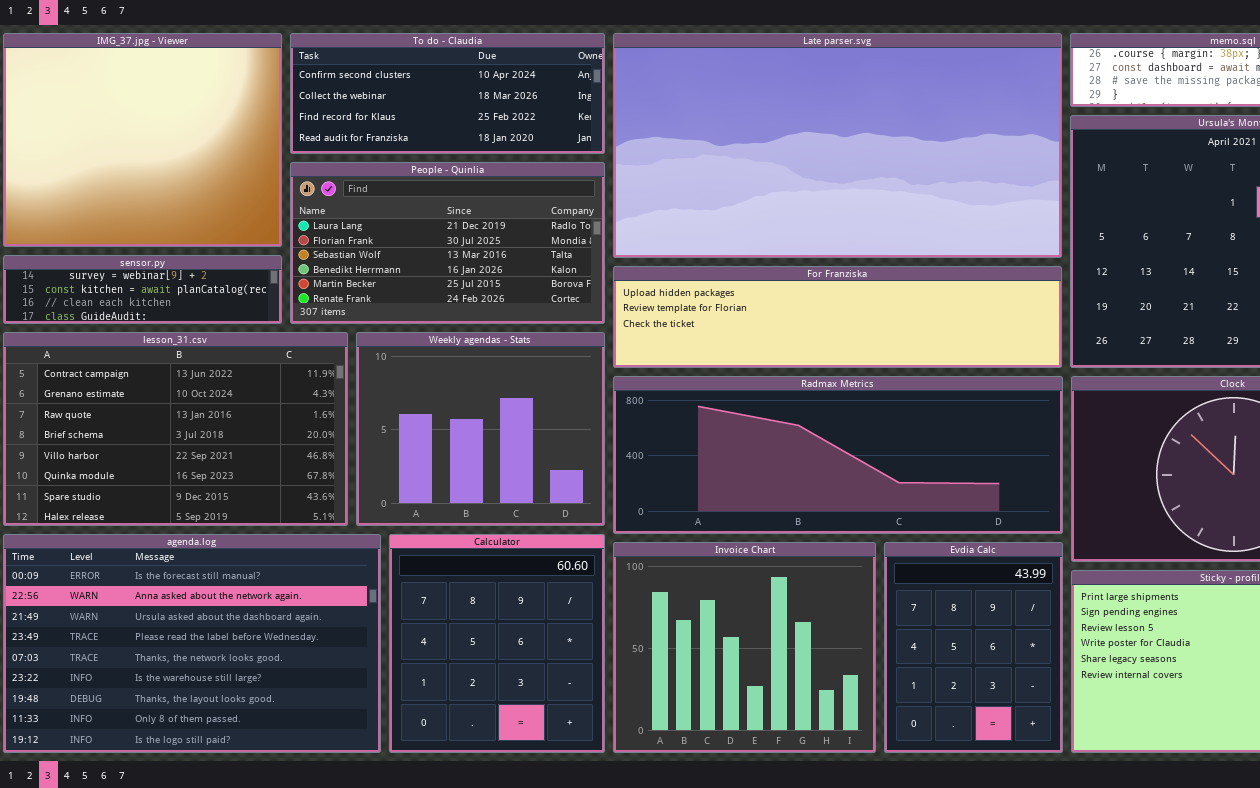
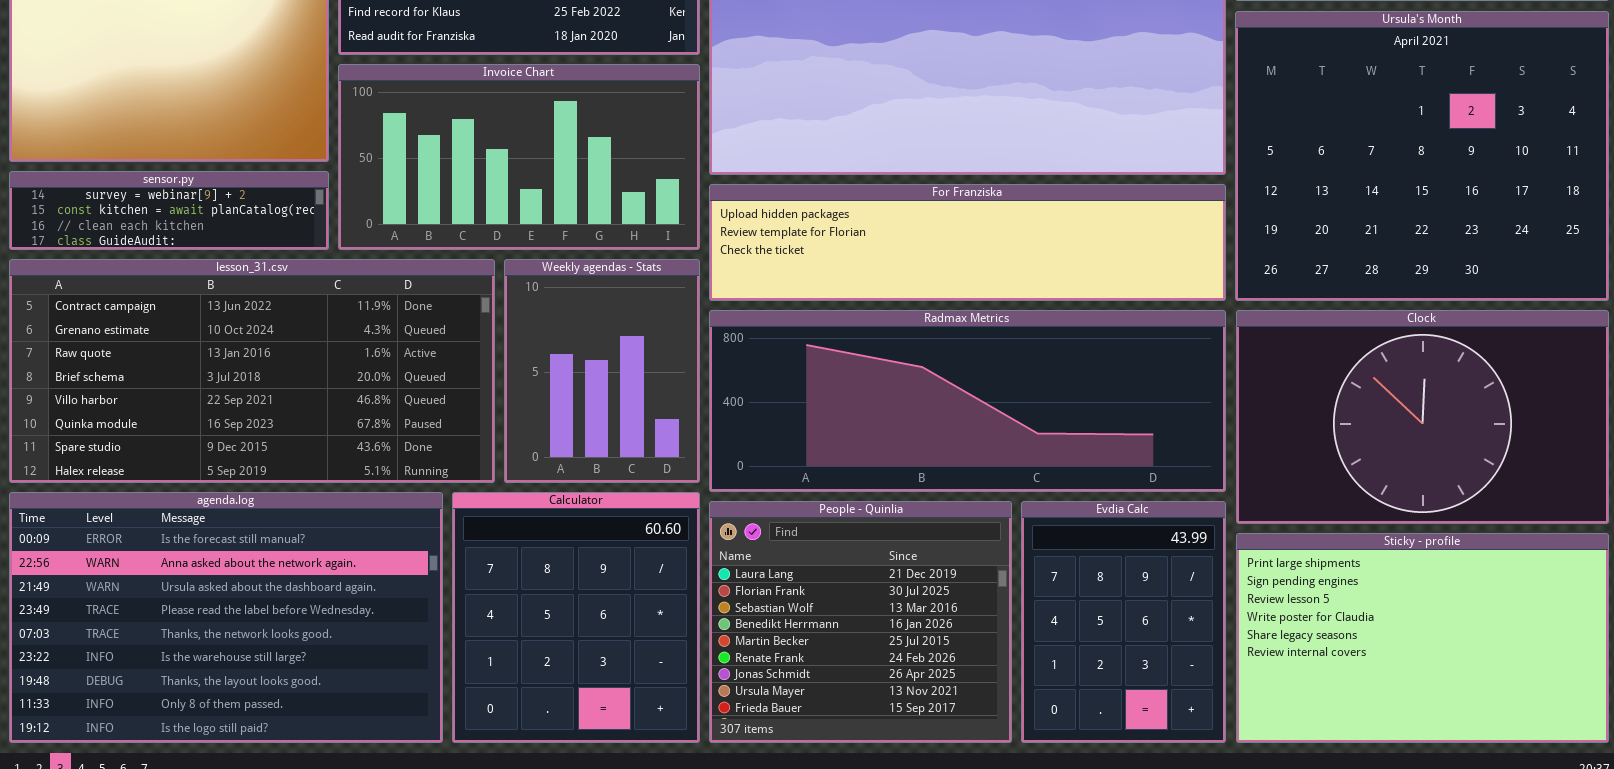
People - Quinlia: [290,162,605,324] -> [709,501,1012,743], moved, resized
lesson_31.csv: [3,332,348,526] -> [9,259,495,483], resized
Weekly agendas - Stats: [356,332,605,526] -> [504,259,700,483], resized
Invoice Chart: [613,542,876,753] -> [338,64,700,250], moved, resized

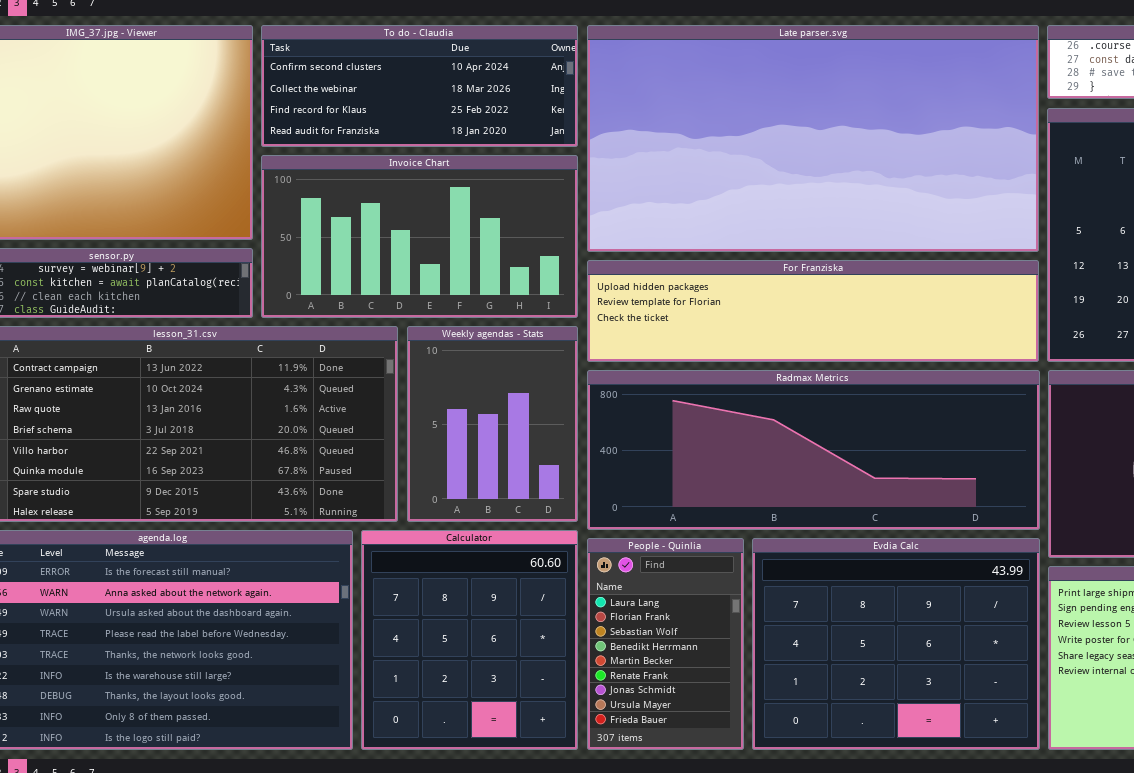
People - Quinlia: [709,501,1012,743] -> [587,538,744,750], resized
Evdia Calc: [1021,501,1226,743] -> [752,538,1040,750], resized

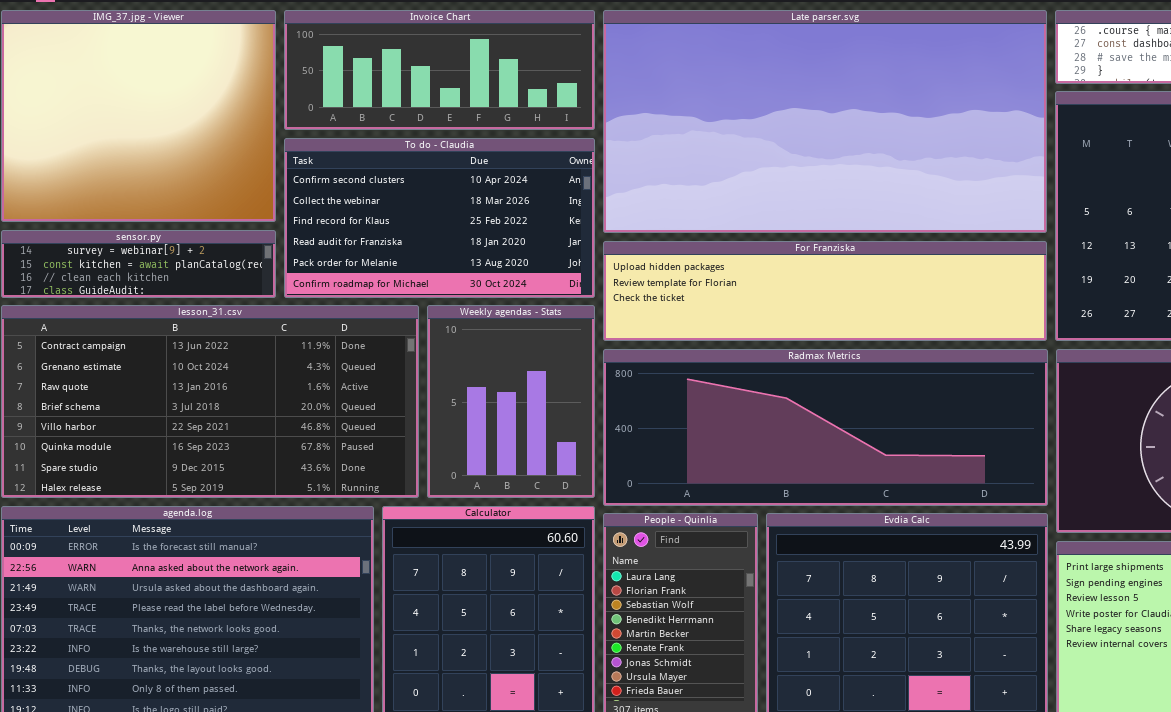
To do - Claudia: [261,25,578,147] -> [284,138,595,298], moved, resized
Invoice Chart: [261,155,578,318] -> [284,10,595,130], moved, resized

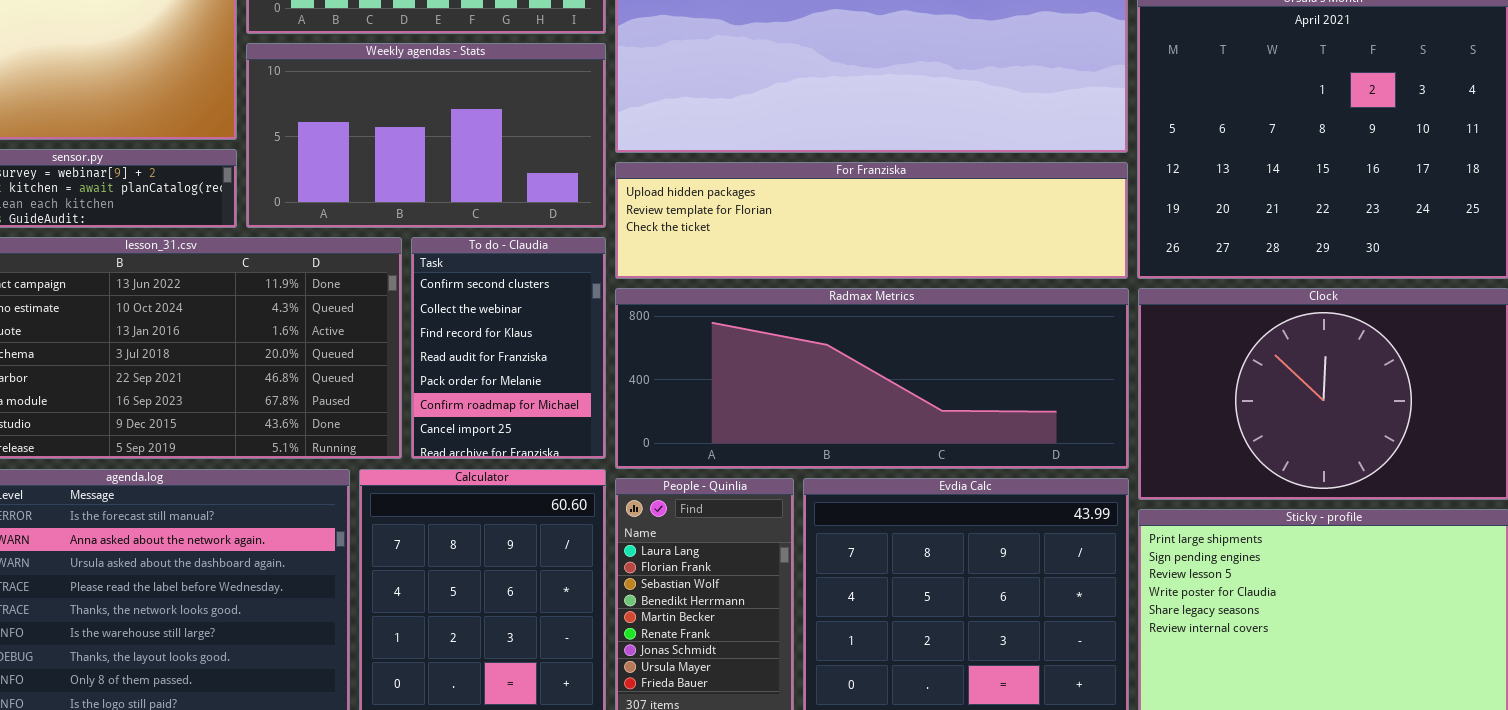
To do - Claudia: [284,138,595,298] -> [411,237,606,459], moved, resized
Weekly agendas - Stats: [427,305,595,498] -> [246,43,606,228], moved, resized

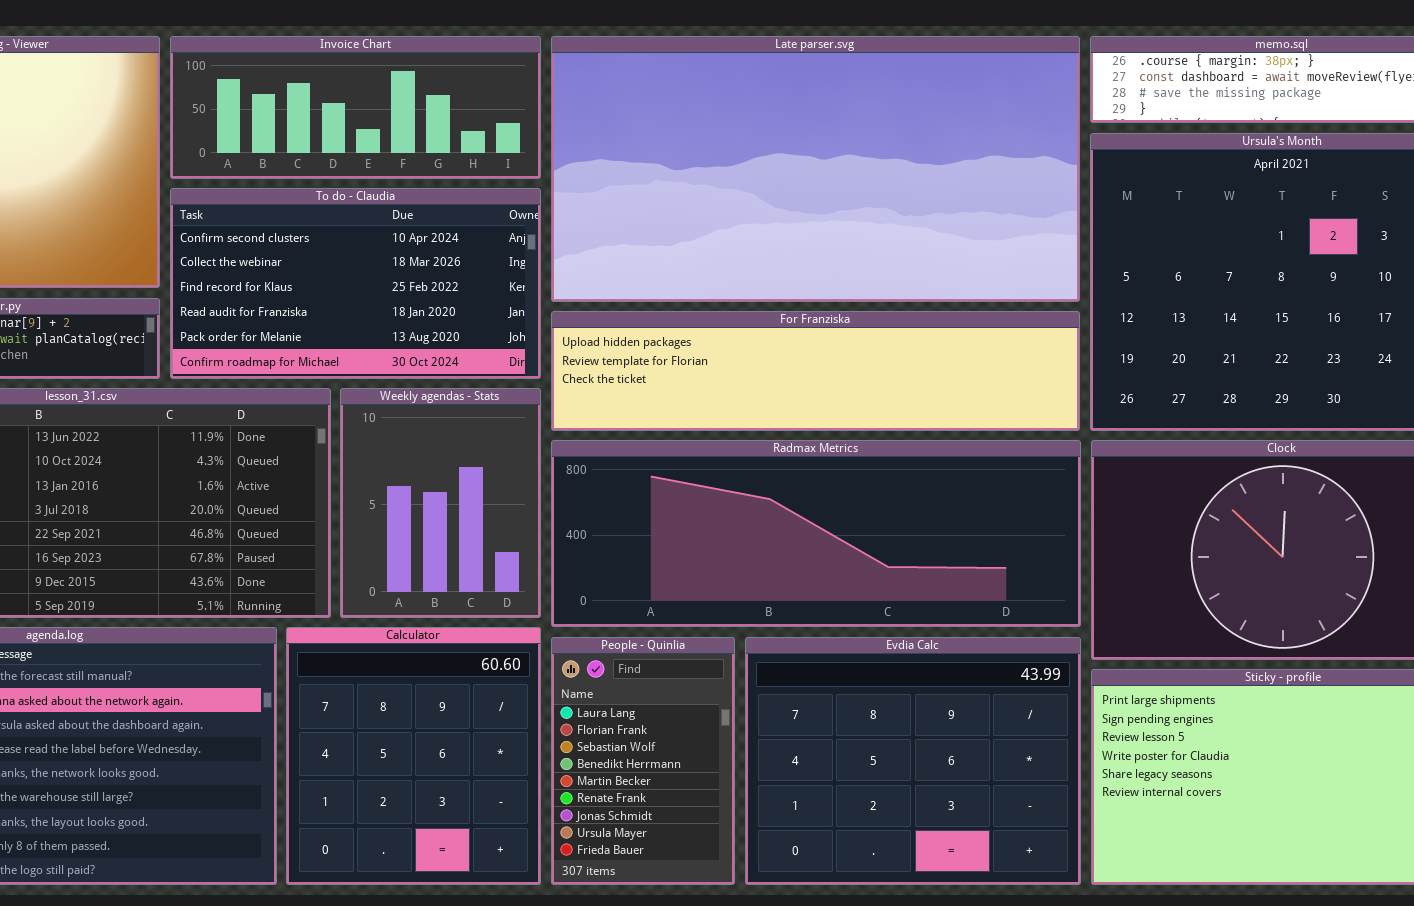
Weekly agendas - Stats: [246,43,606,228] -> [340,388,541,618], moved, resized
To do - Claudia: [411,237,606,459] -> [170,188,541,379], moved, resized

